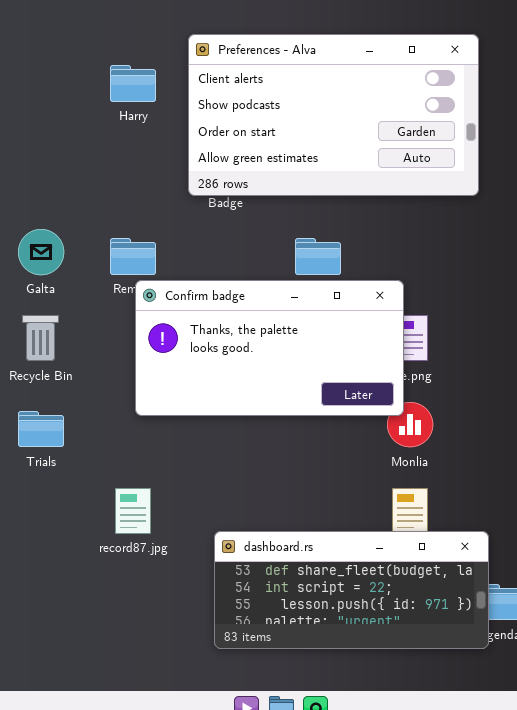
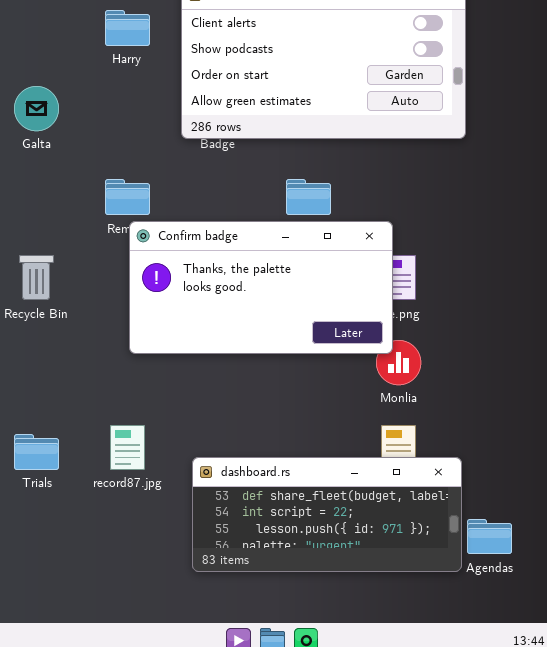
Galta: [18,229,64,275] -> [14,86,59,131], moved
Trials: [18,411,64,447] -> [14,434,59,470], moved
dashboard.rs: [214,531,489,649] -> [192,457,462,572], moved

